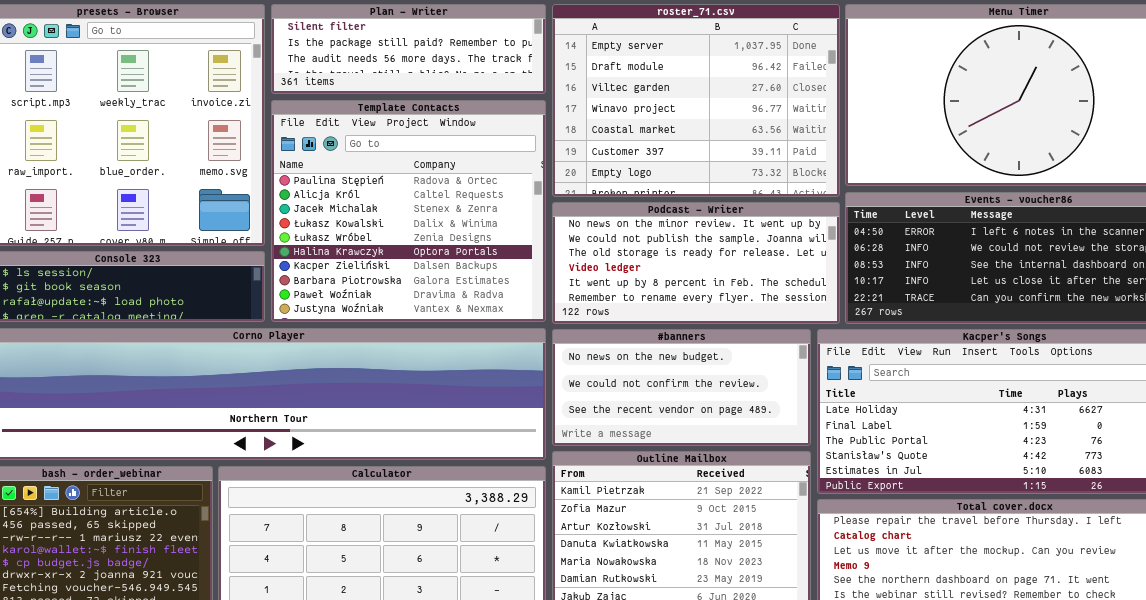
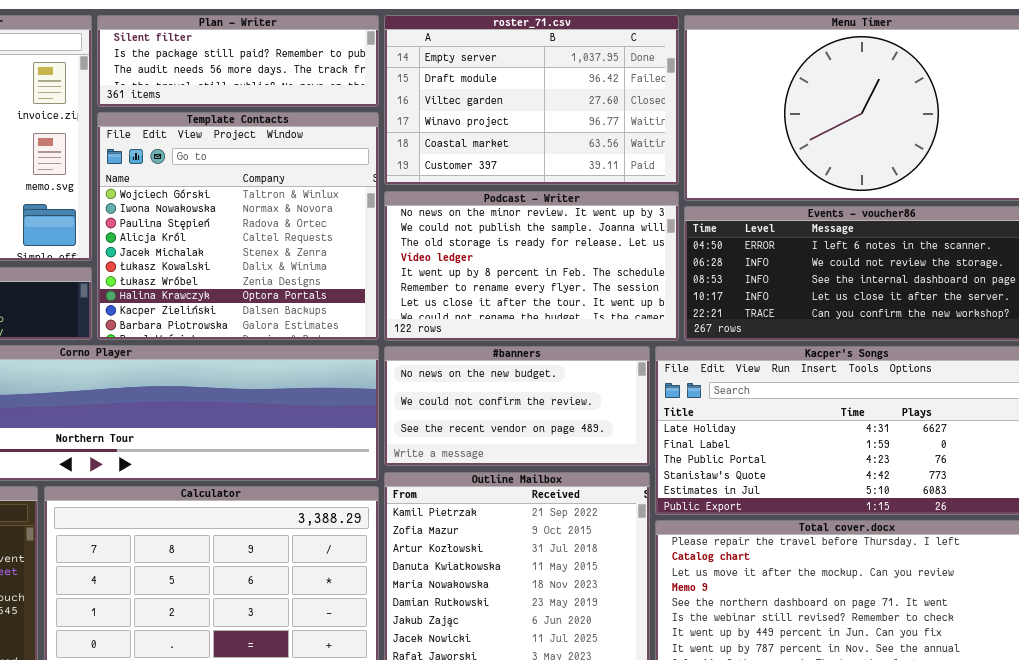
roster_71.csv: [552,4,840,197] -> [384,15,679,185], resized
Template Contacts: [271,100,546,322] -> [97,112,379,340], scrolled up 2 rows
Podcast - Writer: [552,202,840,324] -> [384,191,679,341], resized

